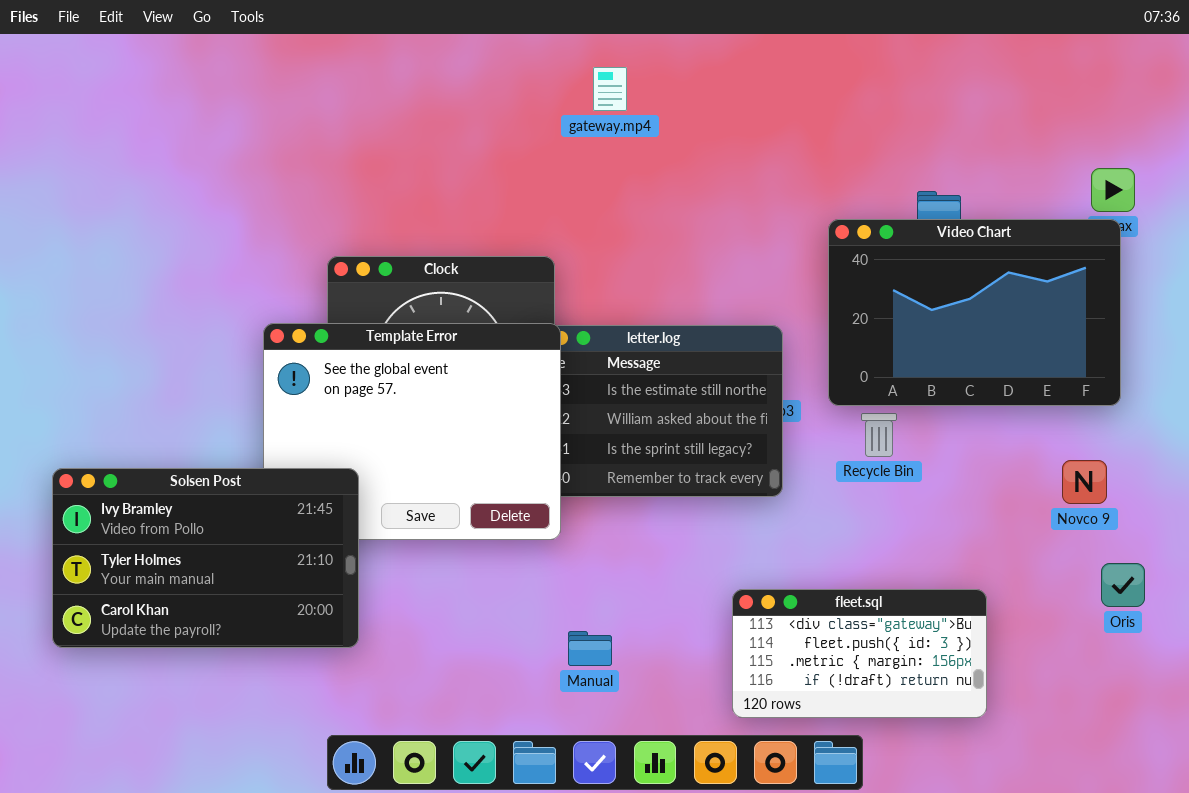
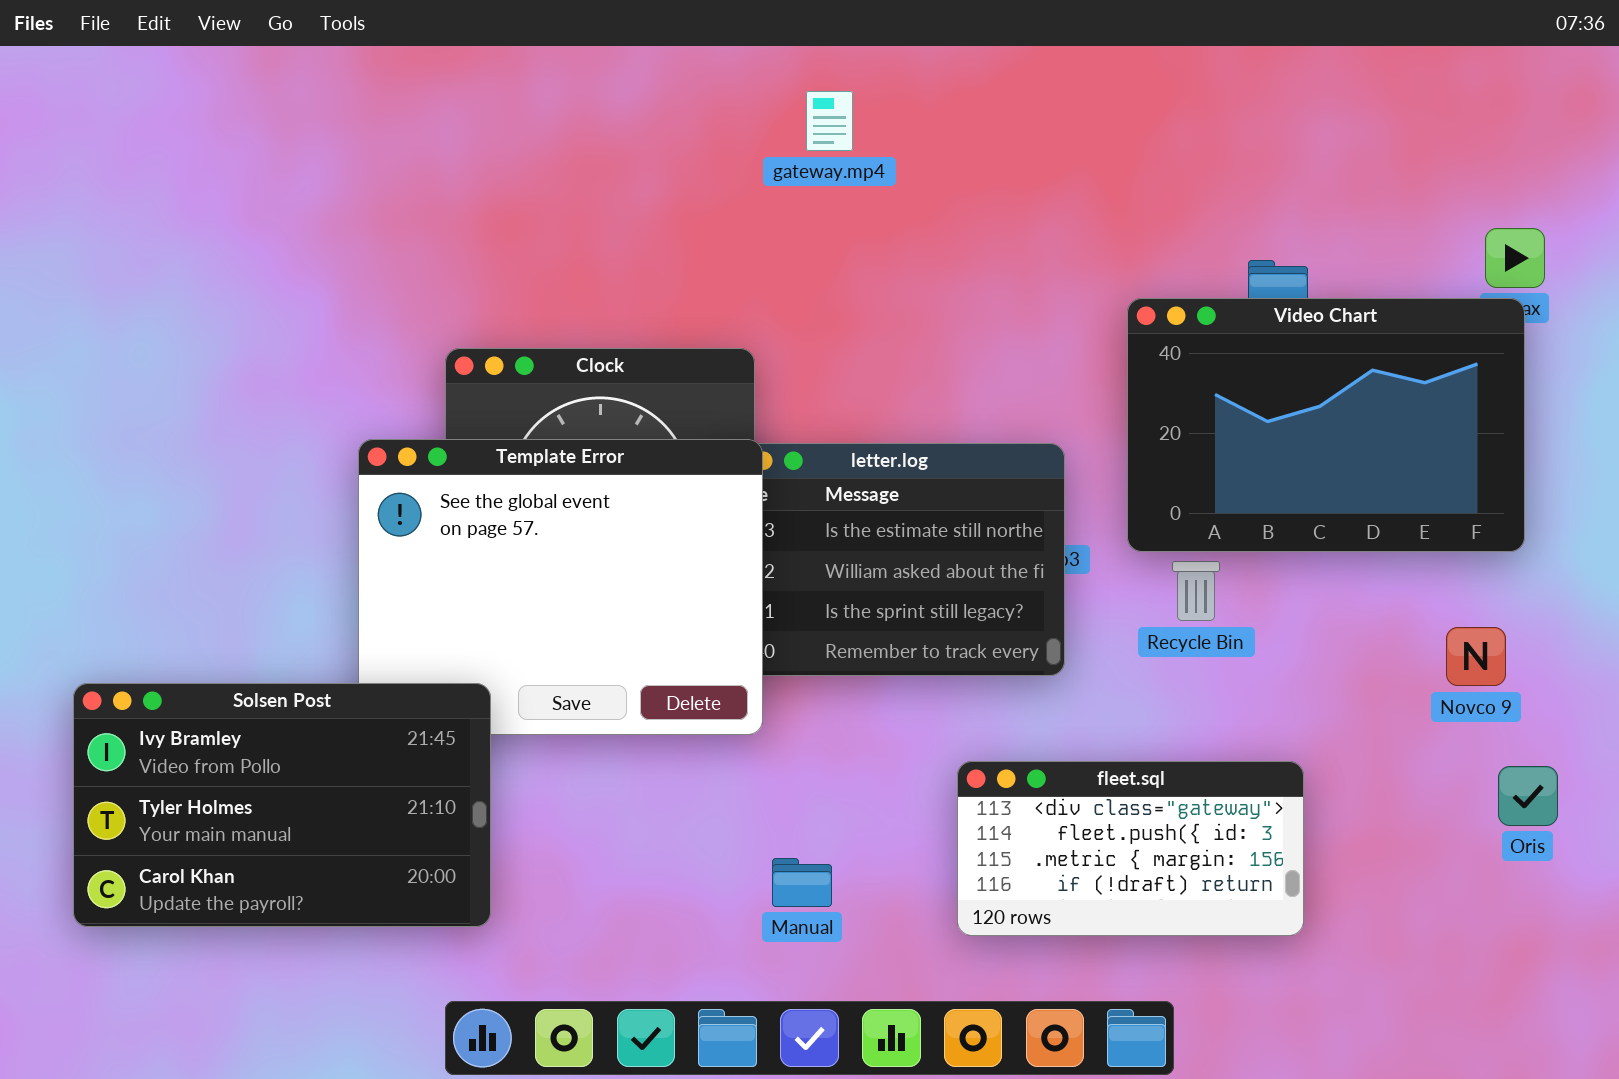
Solsen Post: [52,468,359,648] -> [73,683,491,927], moved
fleet.sql: [732,589,987,718] -> [957,761,1304,936], moved

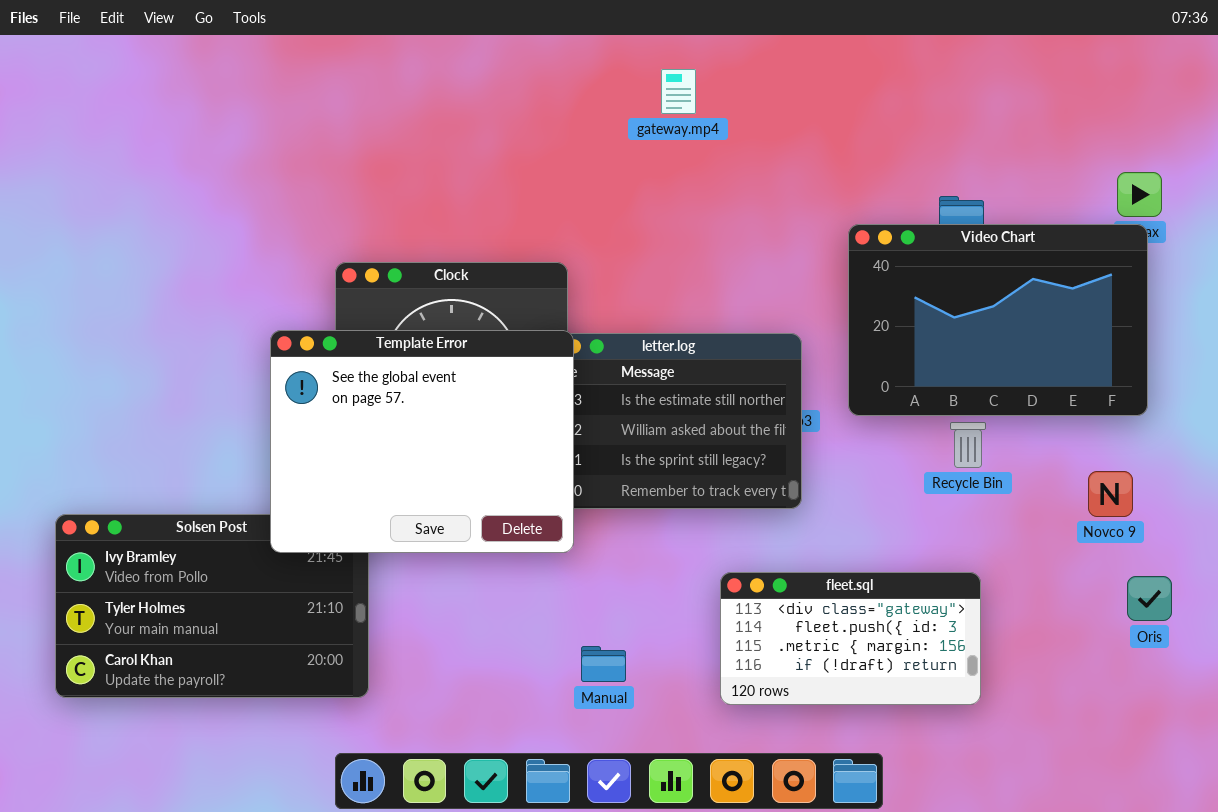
gateway.mp4: [806,91,853,151] -> [661,69,696,114], moved
Template Error: [358,439,763,735] -> [270,330,574,553], raised
Recycle Bin: [1172,561,1220,621] -> [950,422,986,468], moved

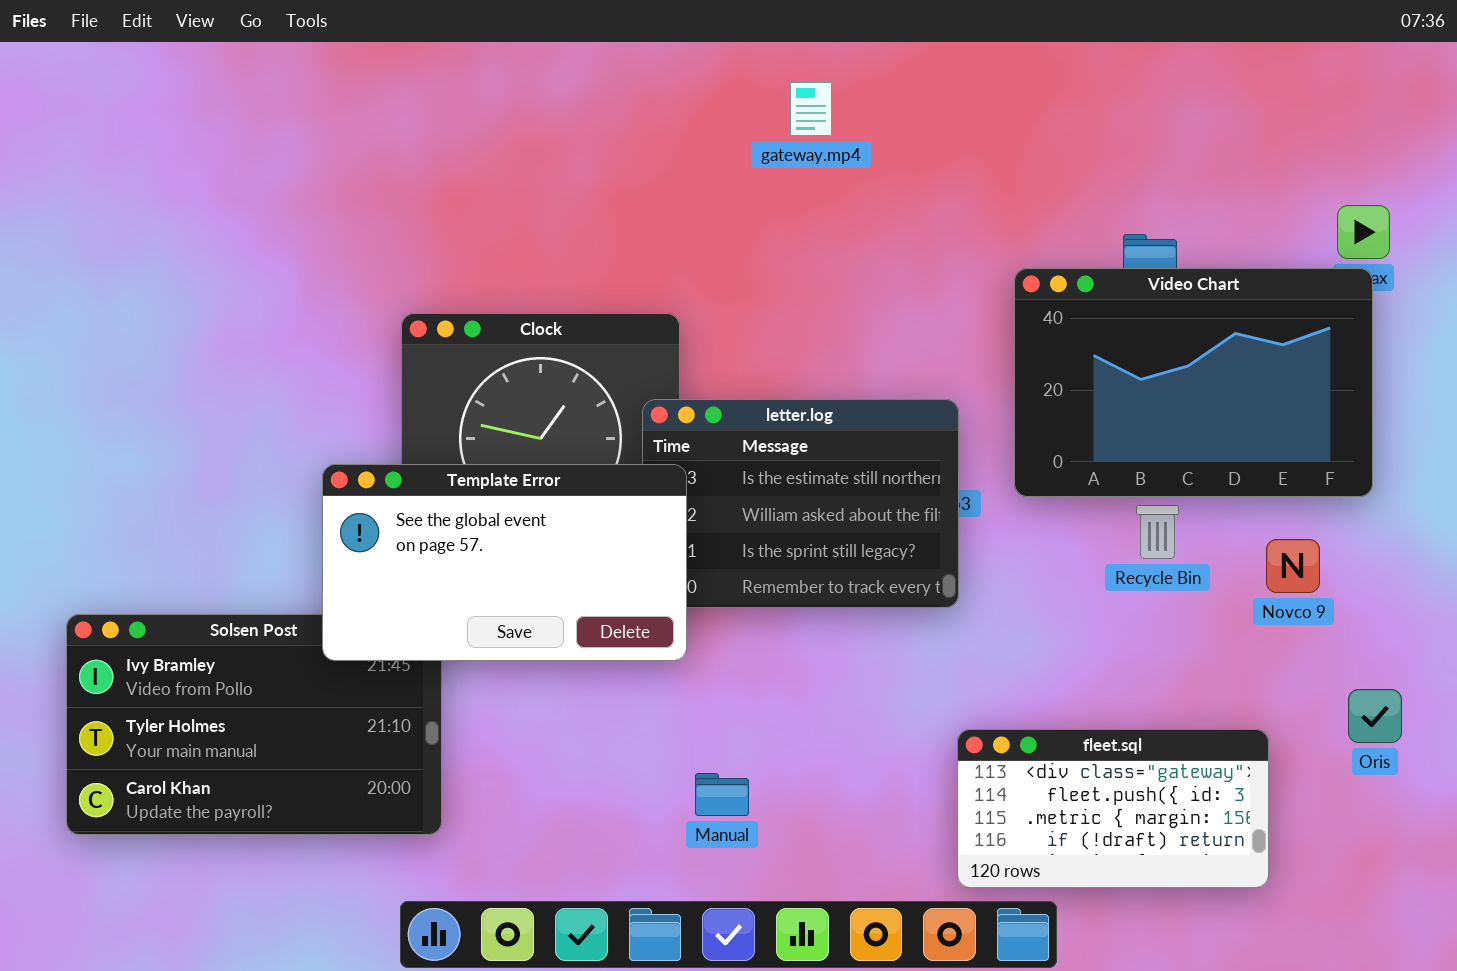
Template Error: [270,330,574,553] -> [322,464,687,661], resized
Novco 9: [1088,471,1133,517] -> [1266,539,1320,593], moved
fleet.sql: [720,572,981,705] -> [957,729,1269,888], moved

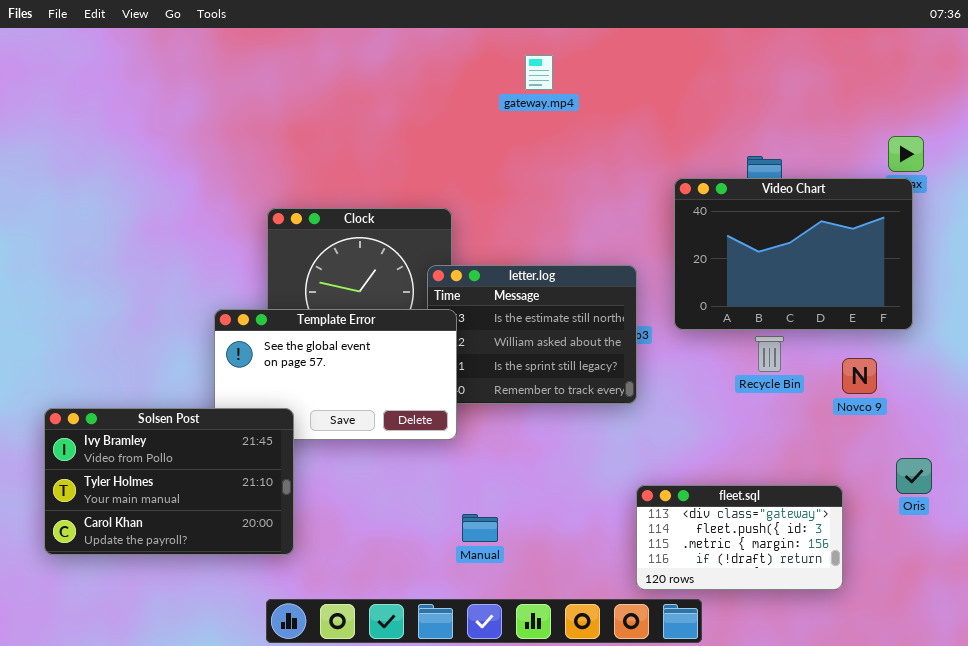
Solsen Post: [66,614,442,835] -> [44,408,294,555], raised

